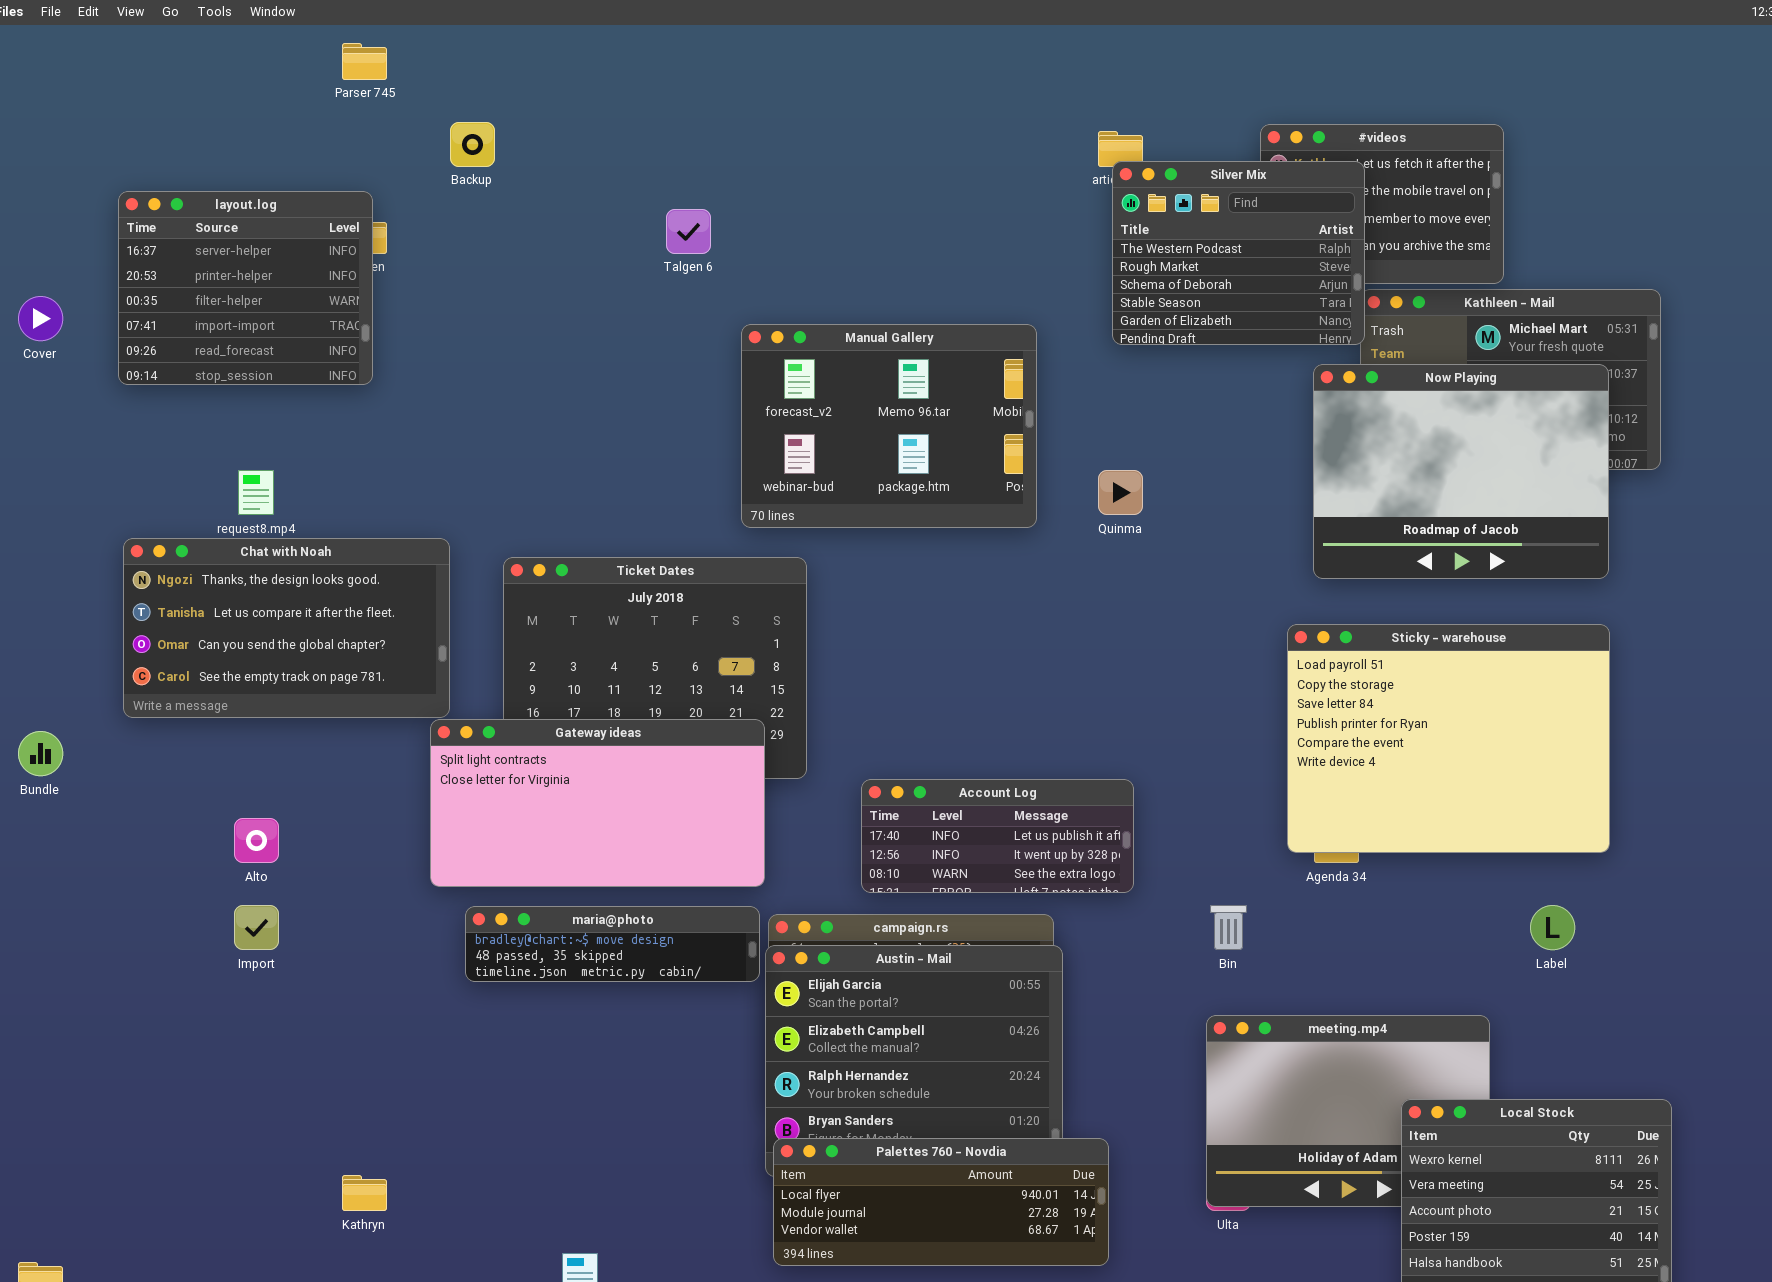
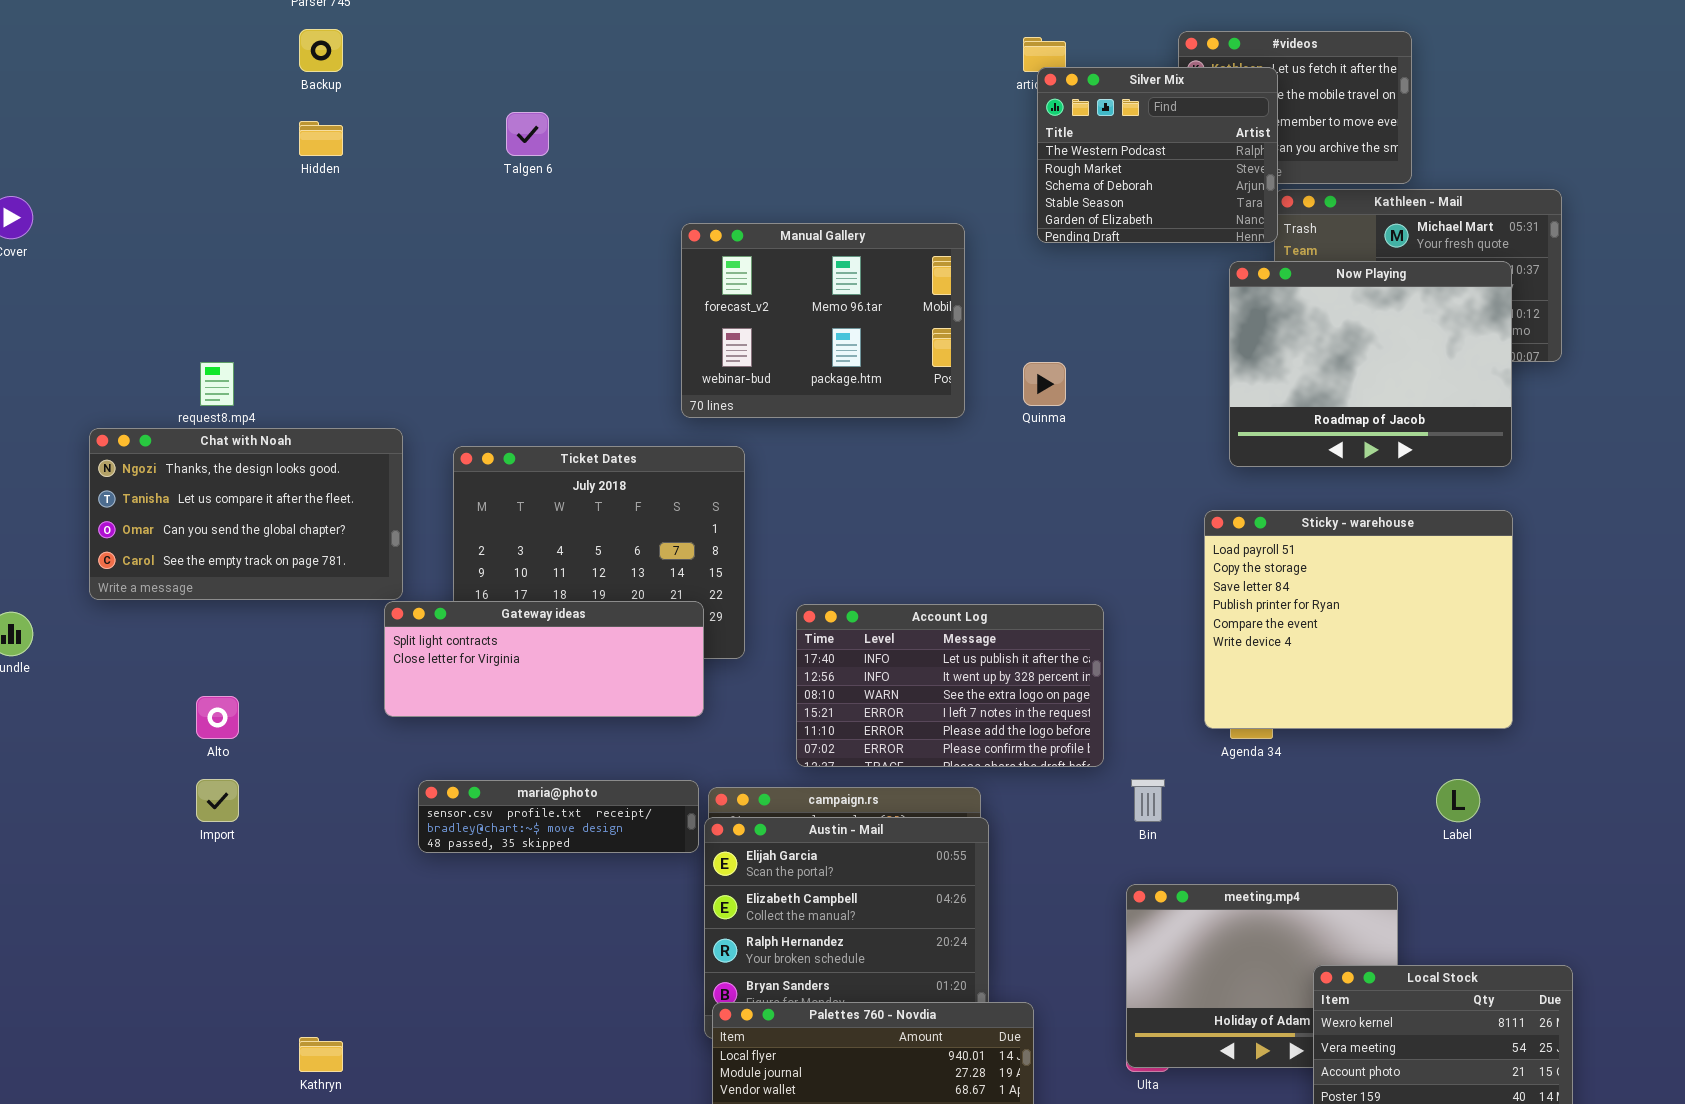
Backup: [450,122,495,167] -> [299,29,343,72], moved
layout.log: [118,191,373,385] -> none, closed
Talgen 6: [666,209,711,254] -> [506,112,549,156], moved
Gateway ideas: [430,719,765,887] -> [384,601,704,717], resized
Account Log: [861,779,1134,893] -> [796,604,1104,767], resized
maria@photo: [465,906,760,982] -> [418,780,699,853], scrolled up 1 row

